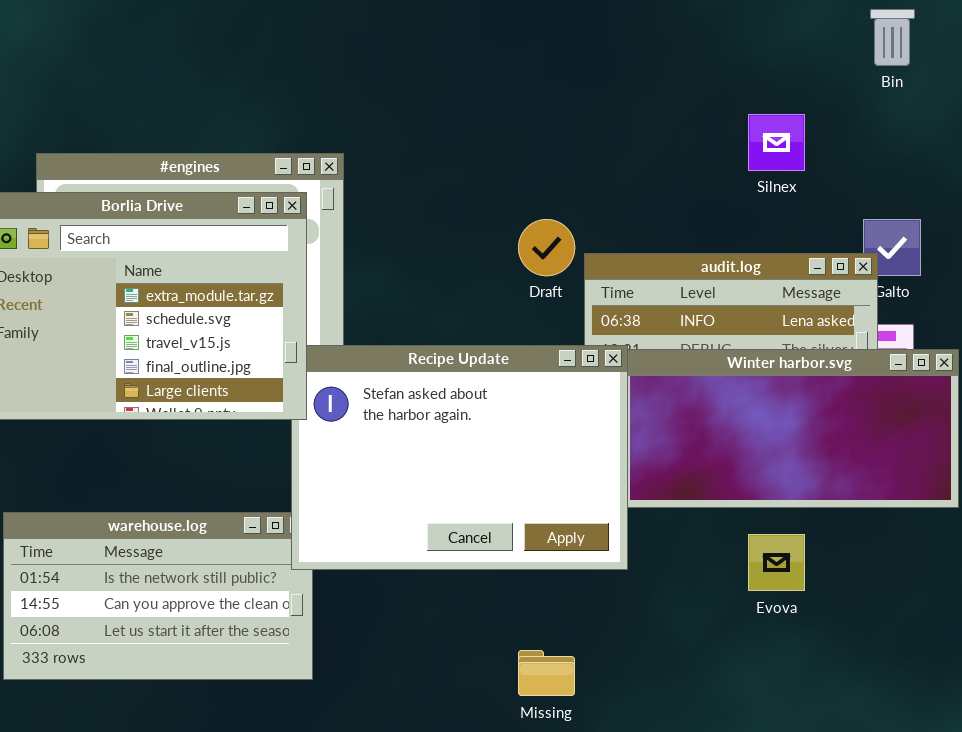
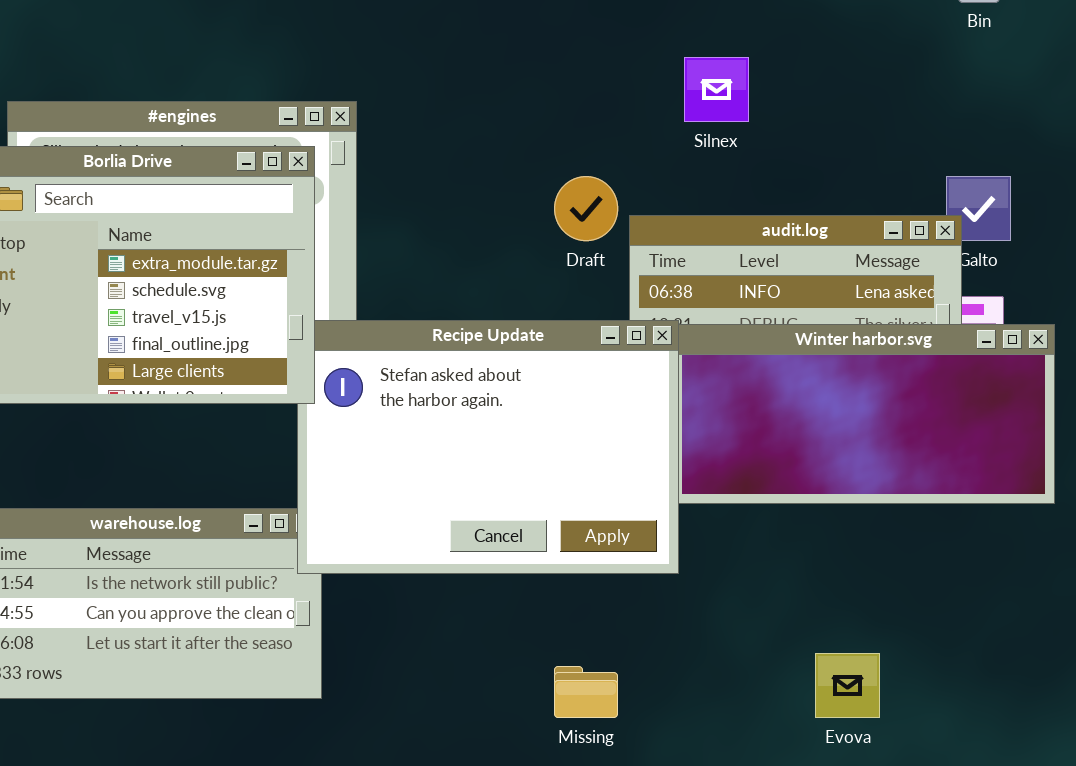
Silnex: [748,114,805,171] -> [684,57,749,122], moved
Evova: [748,534,805,591] -> [815,653,880,718], moved

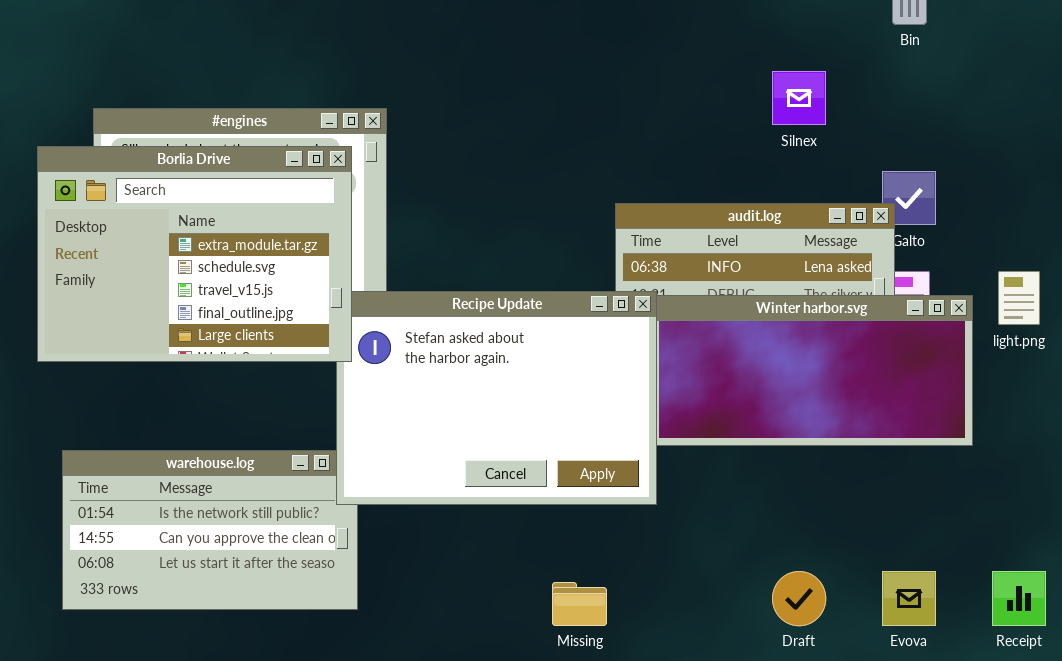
Silnex: [684,57,749,122] -> [772,71,826,125], moved
Draft: [554,176,618,241] -> [772,571,826,626], moved
Evova: [815,653,880,718] -> [882,571,936,626], moved

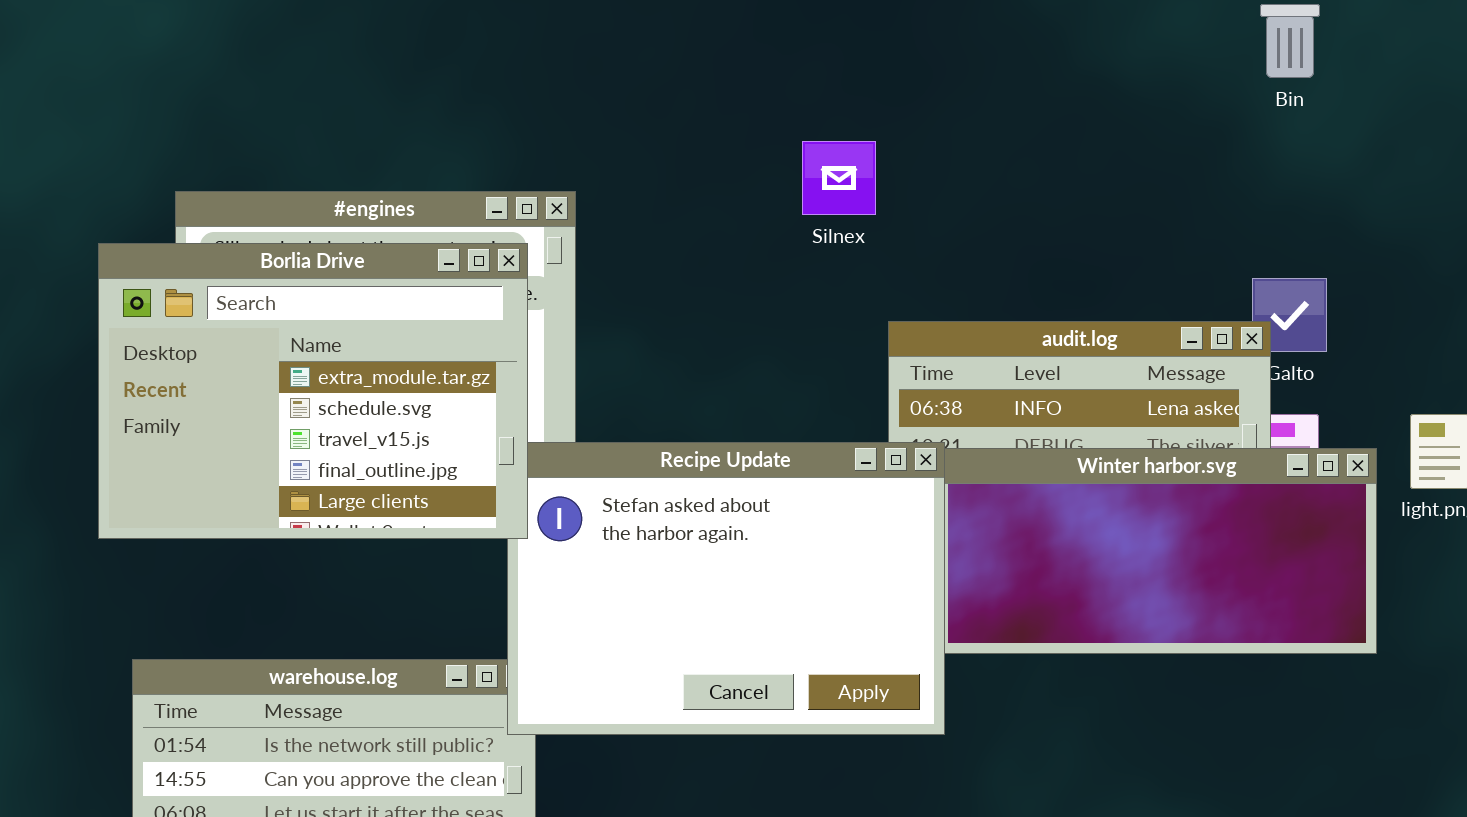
Silnex: [772,71,826,125] -> [802,141,876,215], moved

